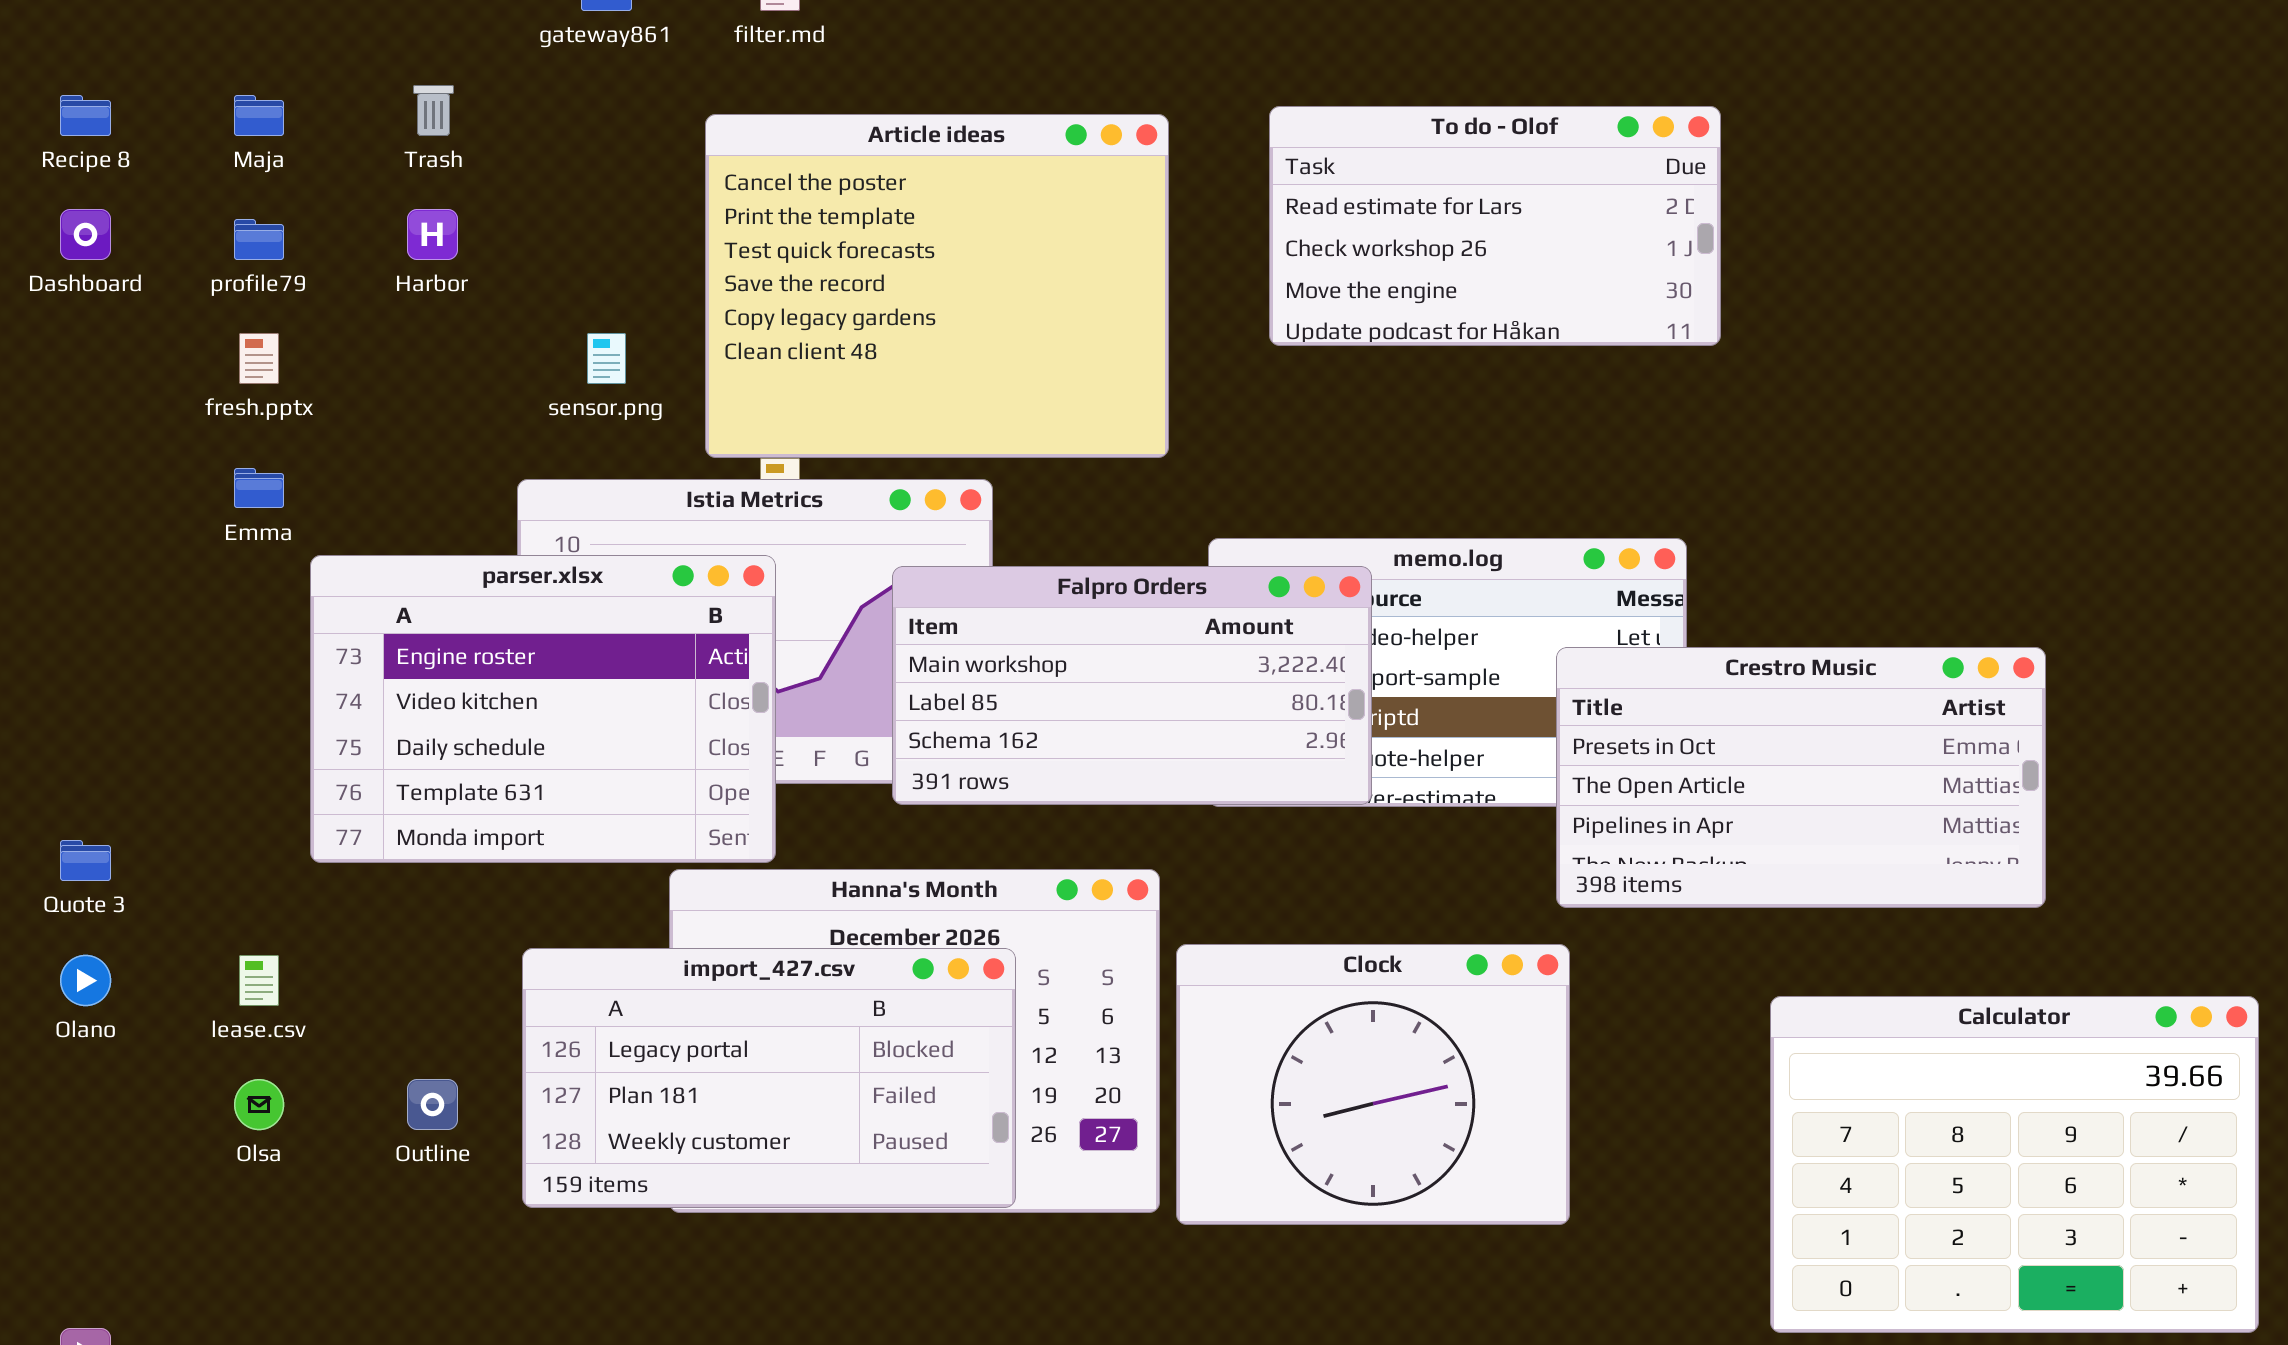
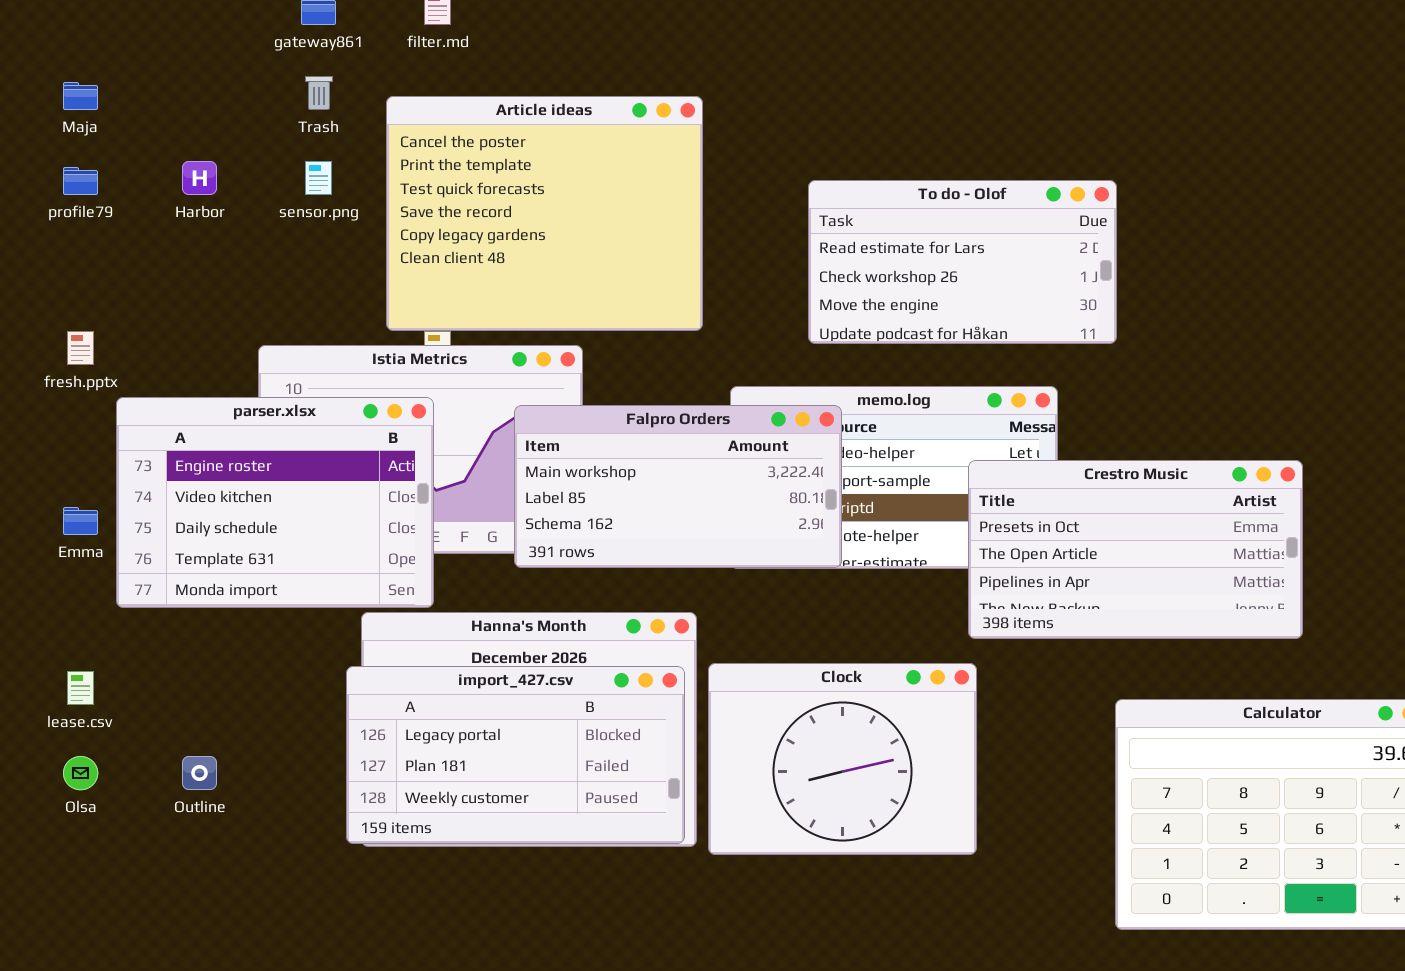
Trash: [413,85,454,136] -> [305,76,333,110], moved
To do - Olof: [1269,106,1721,346] -> [808,180,1117,344], moved
fresh.pptx: [239,333,279,384] -> [67,331,94,365], moved
sensor.png: [587,333,626,384] -> [305,161,332,195], moved
Emma: [234,468,284,508] -> [63,507,98,535], moved
import_427.csv: [522,948,1016,1208] -> [346,666,685,844], moved

